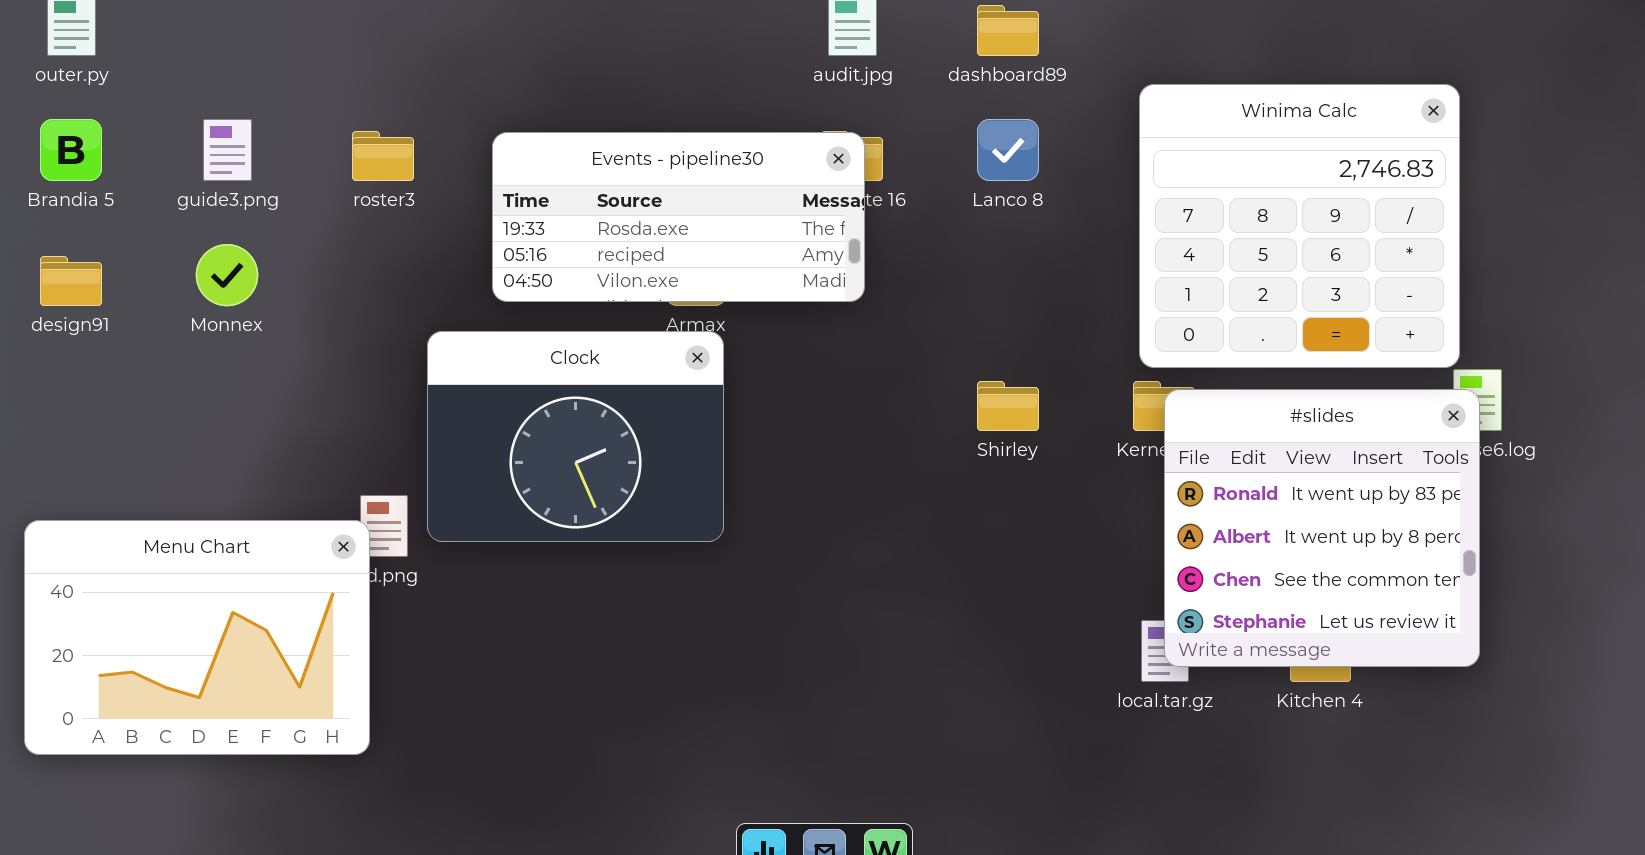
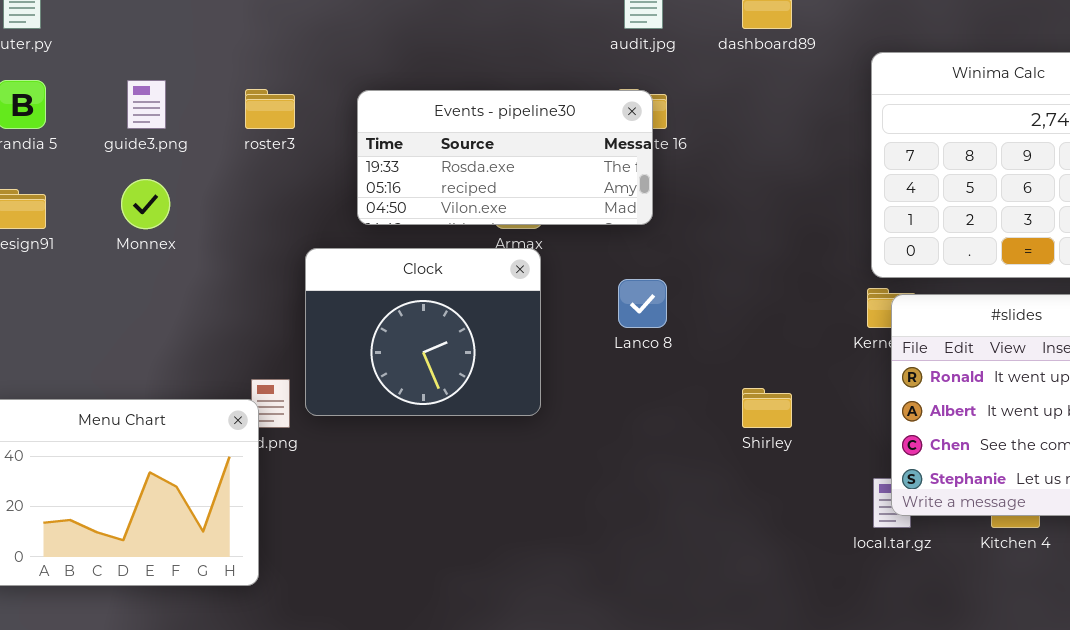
Lanco 8: [977,119,1039,181] -> [618,279,667,328], moved
Shirley: [977,381,1039,431] -> [742,388,792,428], moved

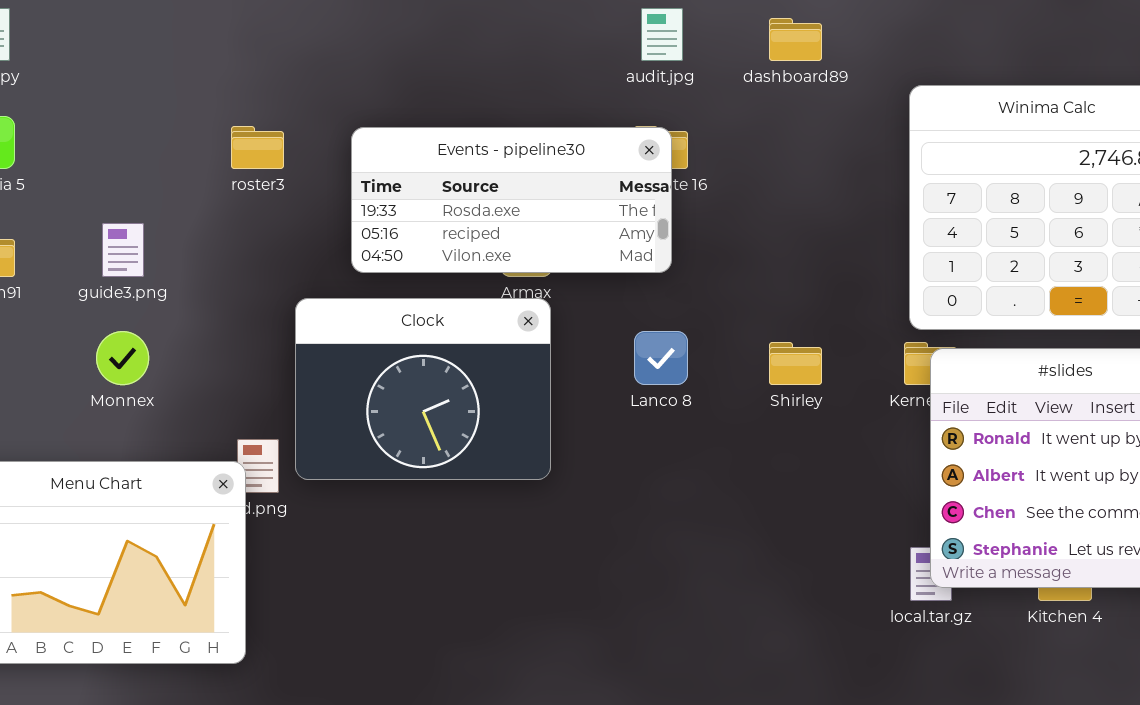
guide3.png: [127,80,166,129] -> [102,223,144,277], moved
Monnex: [121,179,170,229] -> [96,331,149,385], moved
Shirley: [742,388,792,428] -> [769,342,822,385], moved

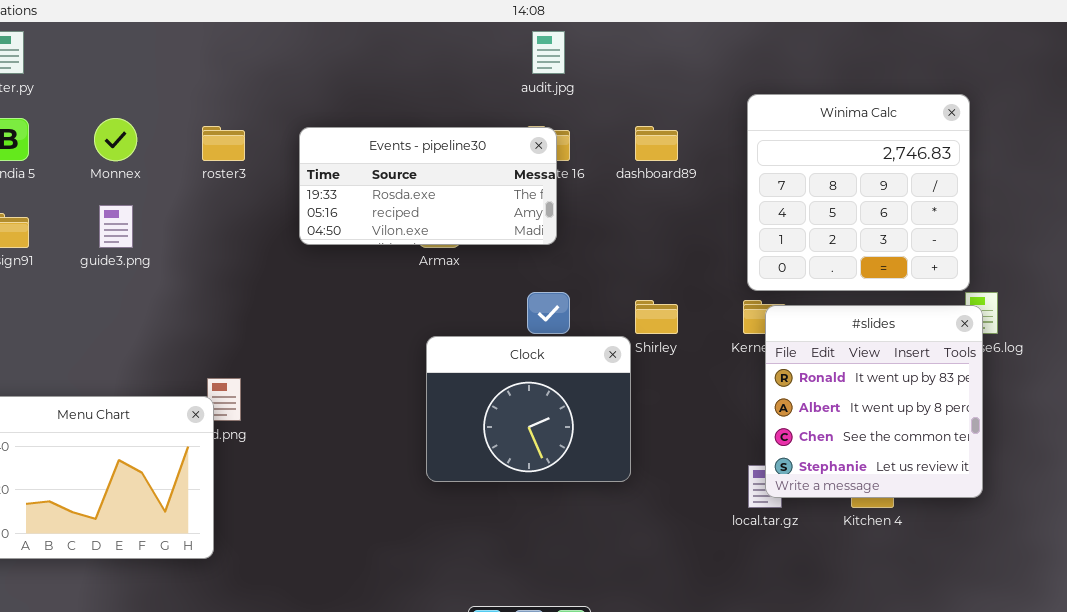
dashboard89: [769,18,822,61] -> [635,126,678,161], moved
Clock: [295,298,551,480] -> [426,336,631,482], moved
Monnex: [96,331,149,385] -> [94,118,137,161], moved

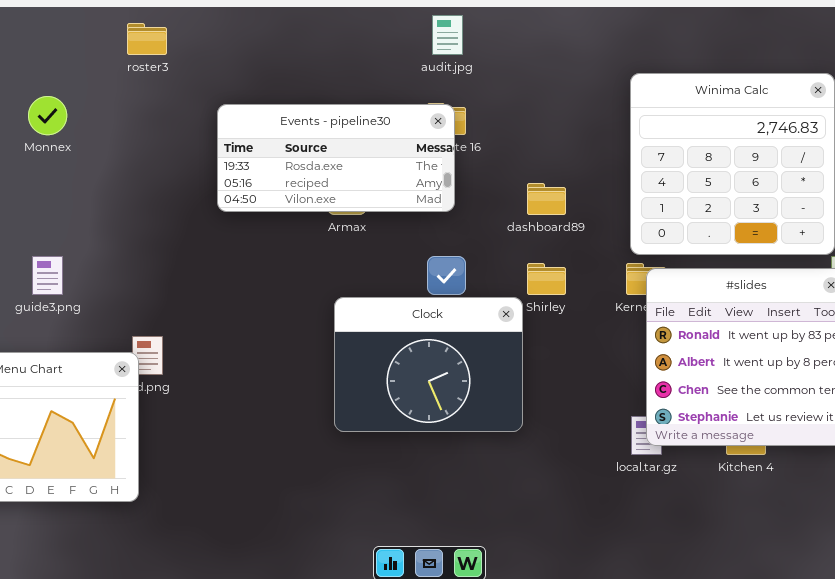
roster3: [202,126,245,161] -> [127,23,167,55], moved
dashboard89: [635,126,678,161] -> [527,183,566,215], moved
guide3.png: [99,205,133,248] -> [32,256,63,295], moved

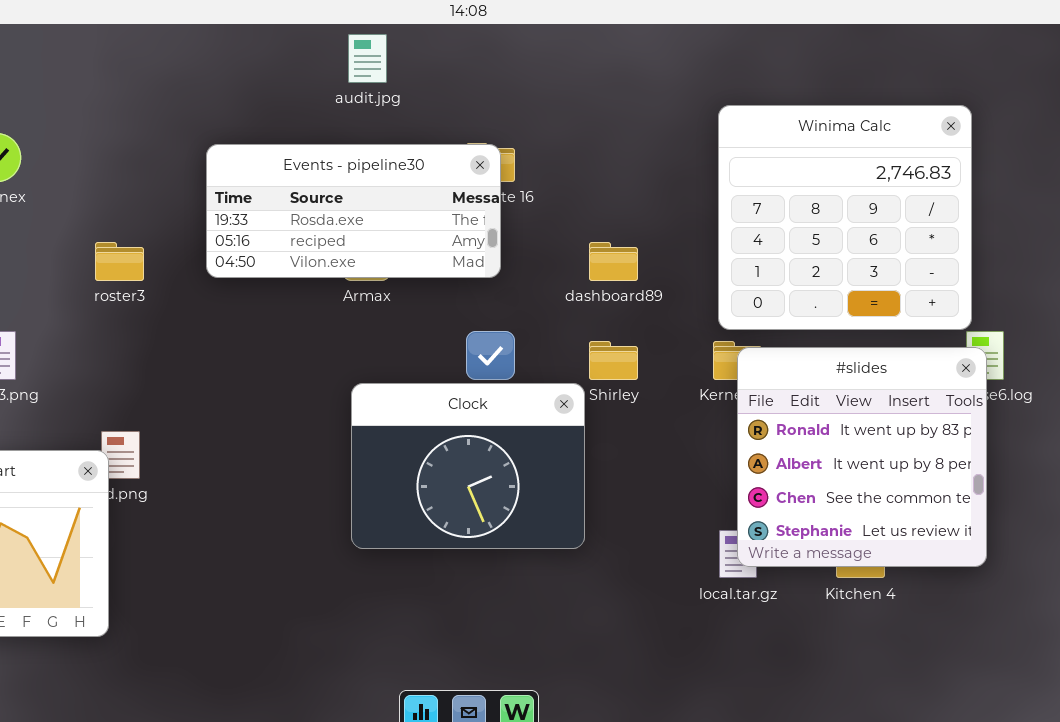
audit.jpg: [432,15,463,55] -> [348,34,387,83], moved
roster3: [127,23,167,55] -> [95,242,144,281], moved

